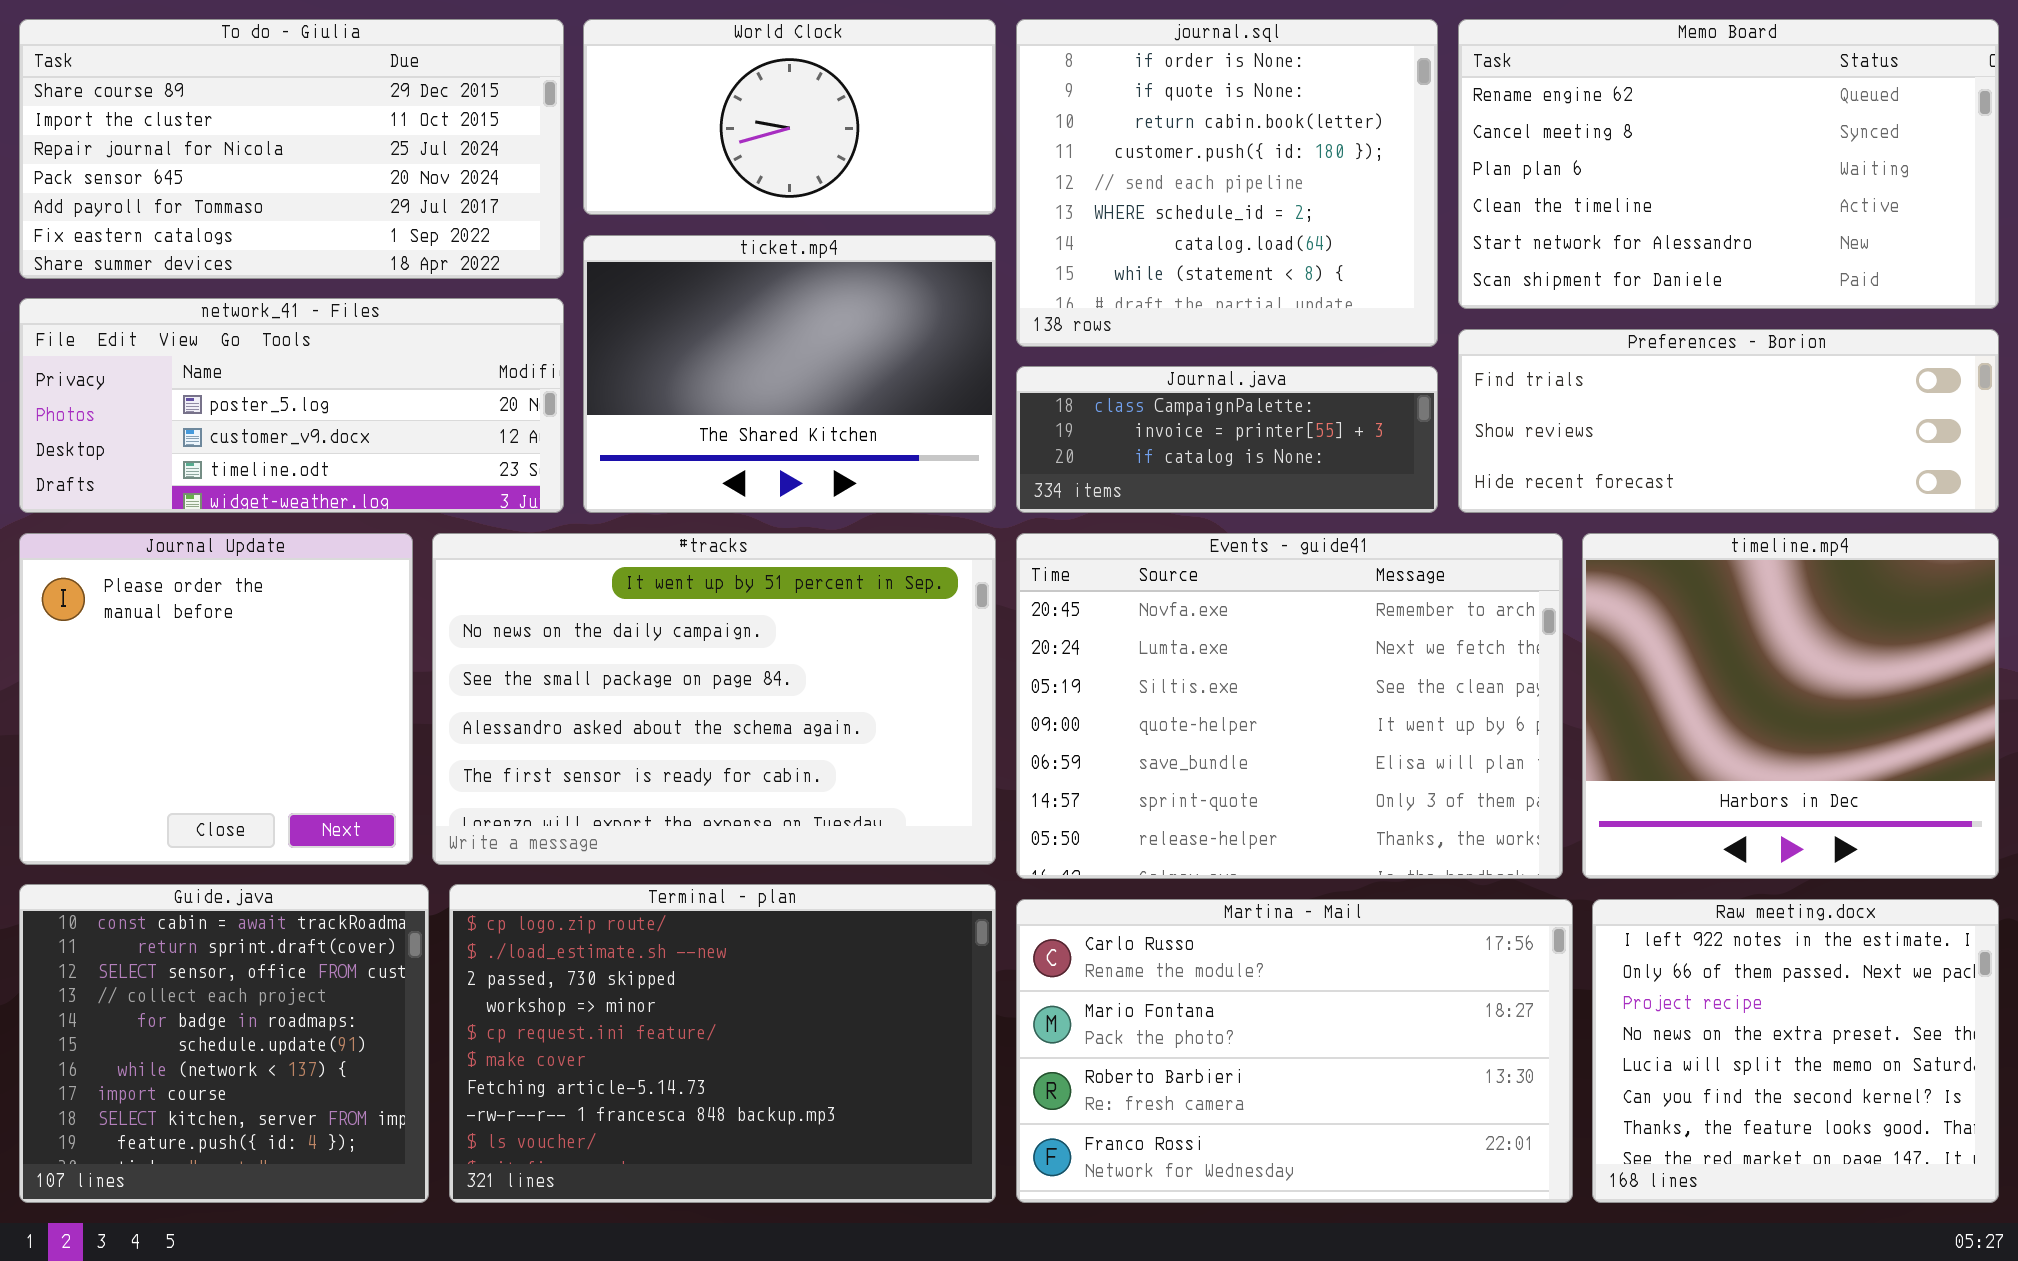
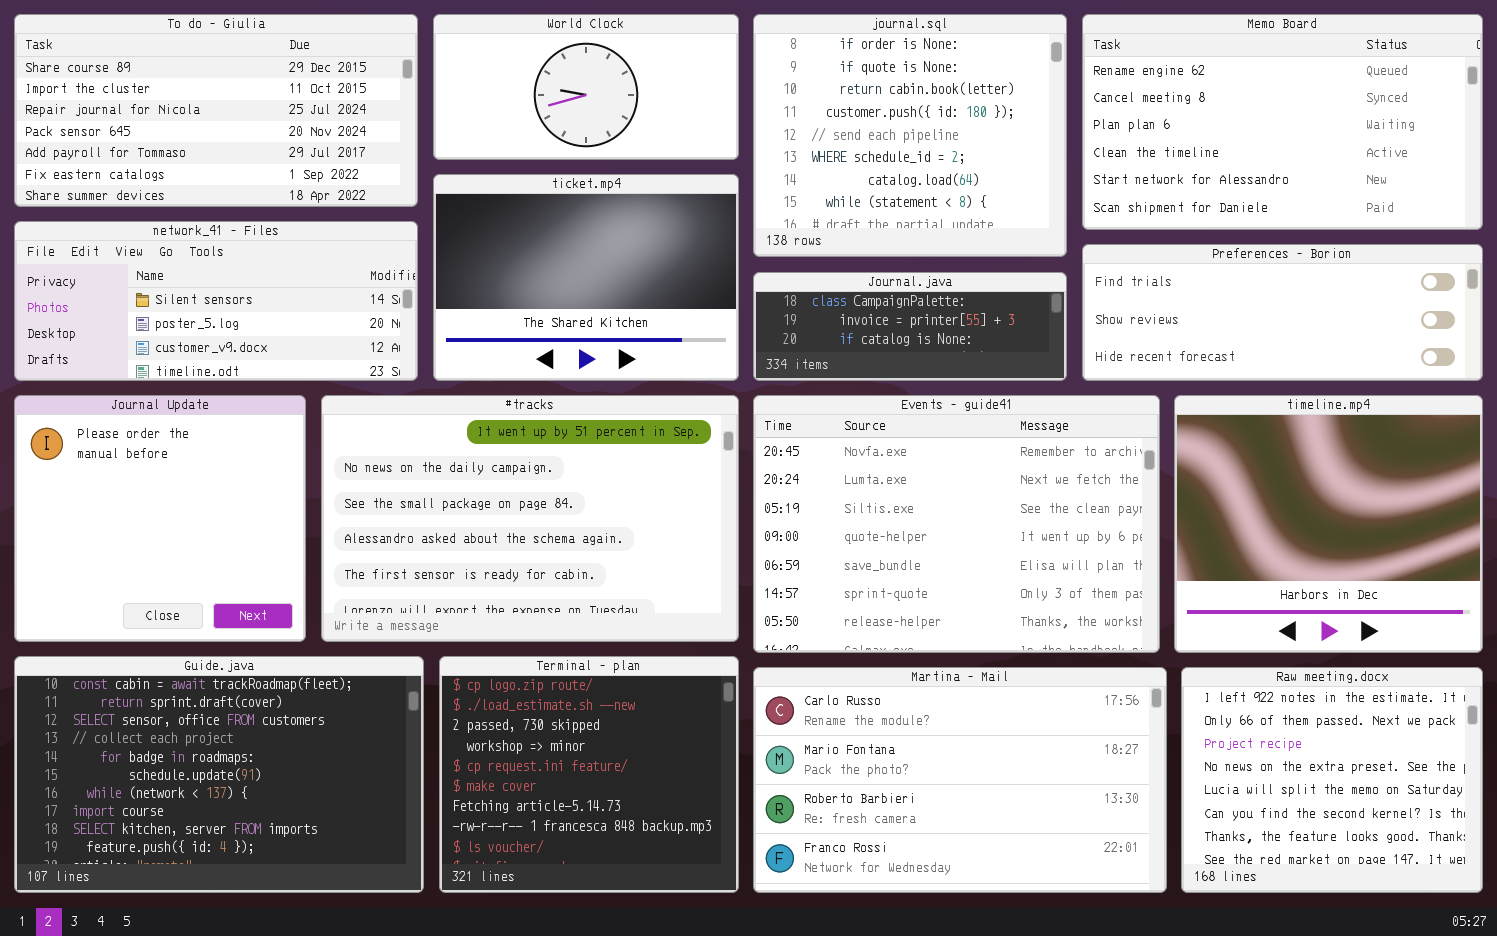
network_41 - Files: [19,298,564,513] -> [14,221,418,381], scrolled up 1 row
Guide.java: [19,884,429,1203] -> [14,656,424,893], resized
Terminal - plan: [449,884,996,1203] -> [439,656,739,893], resized

